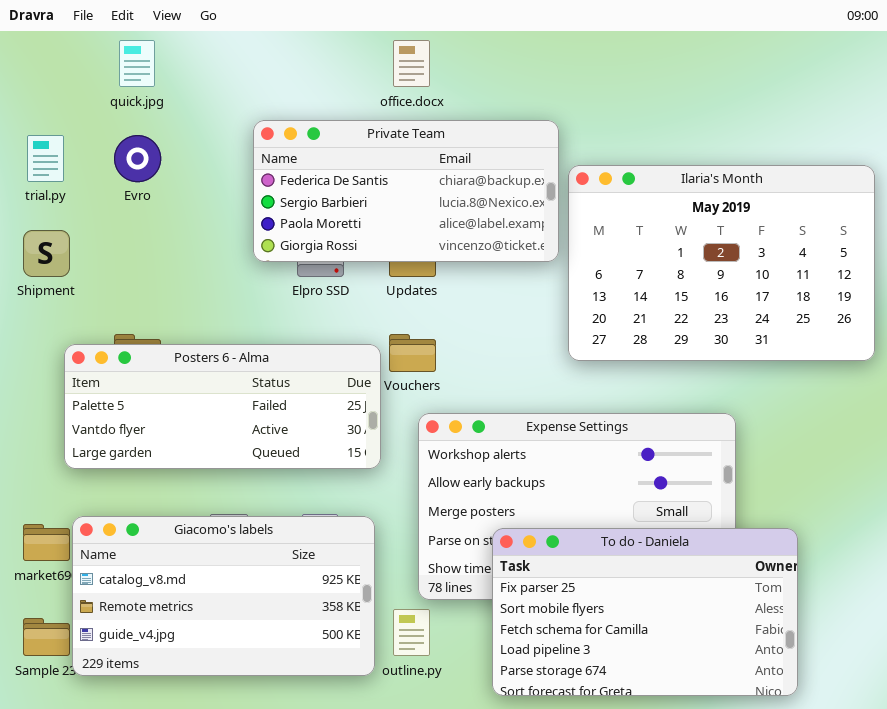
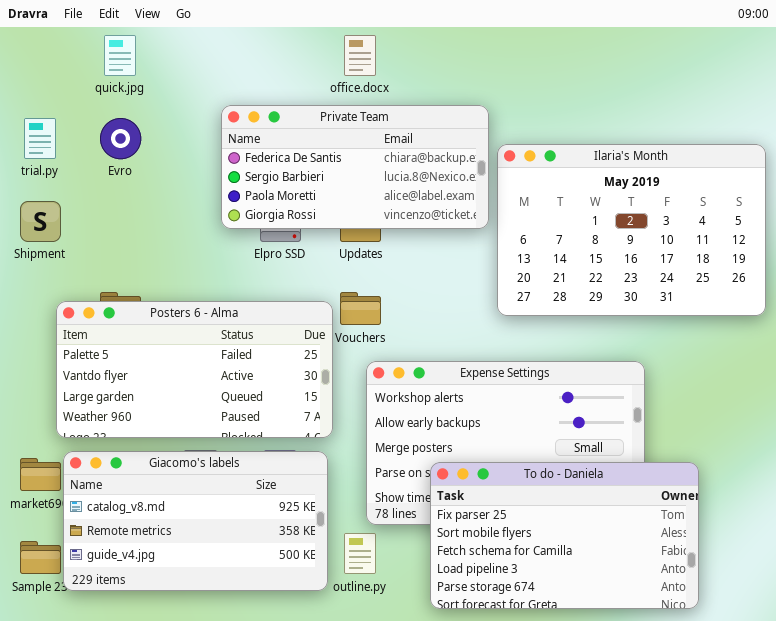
Posters 6 - Alma: [64,344,381,469] -> [56,301,333,438], resized

